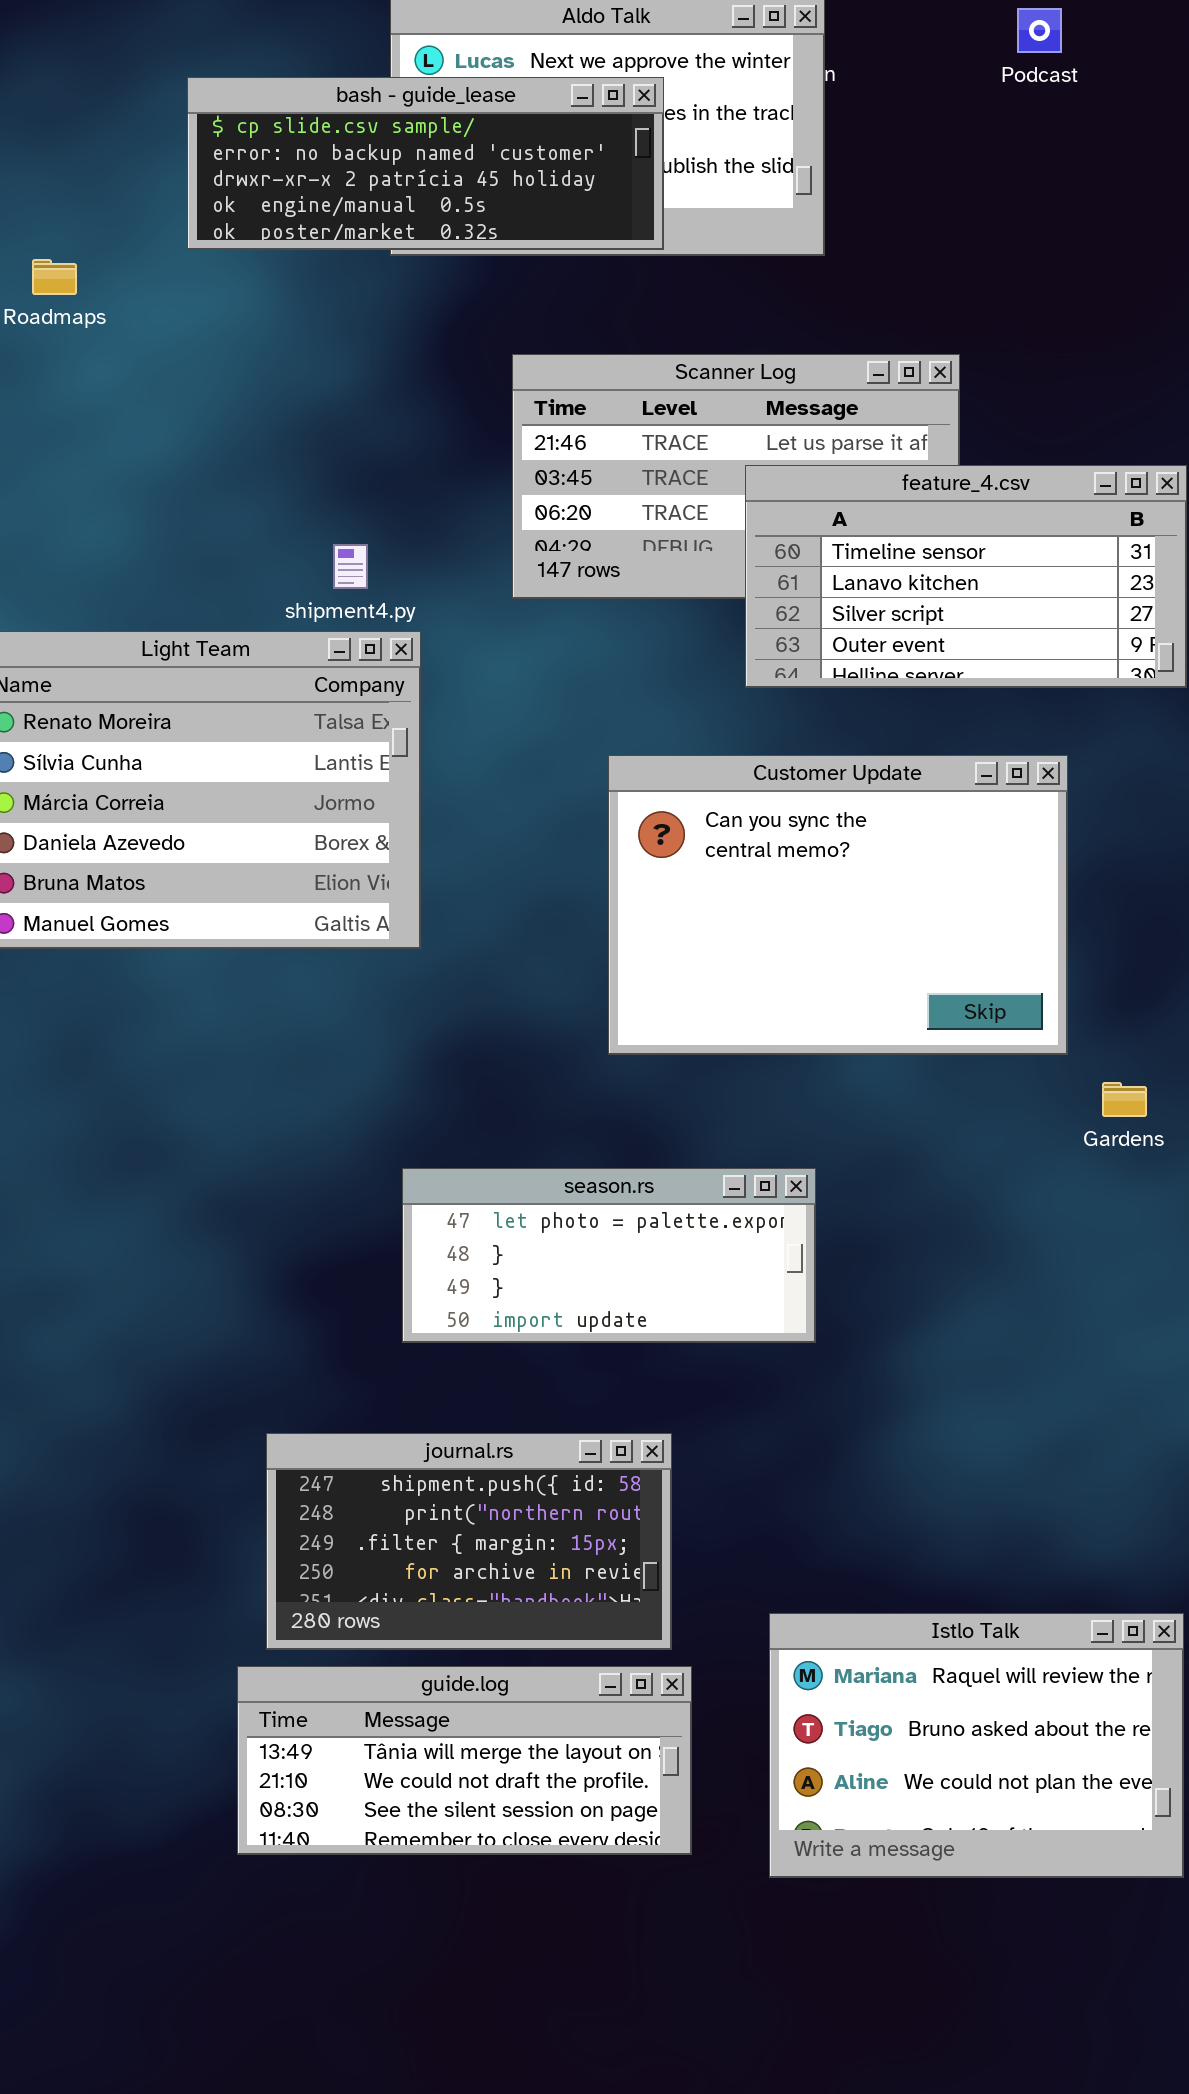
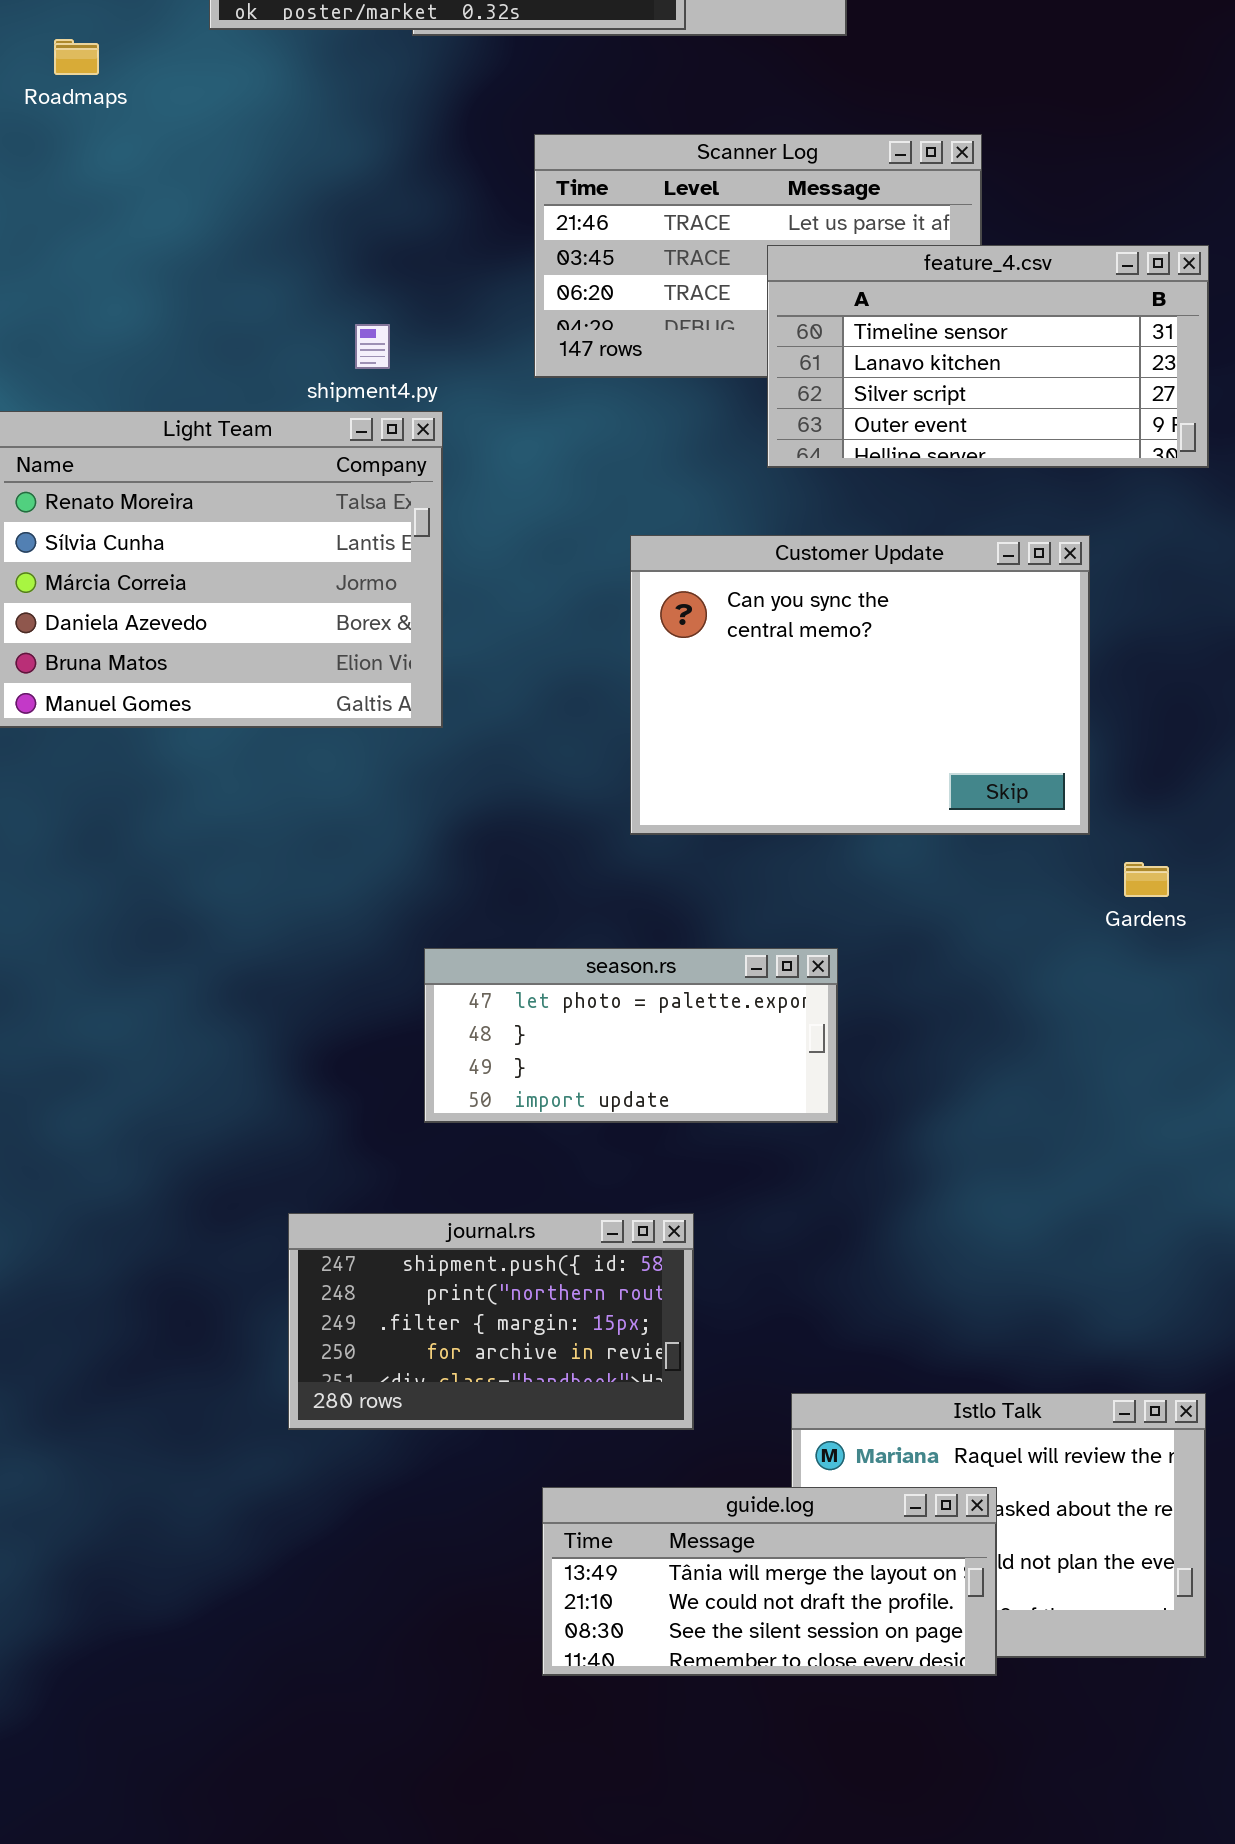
guide.log: [237,1666,692,1855] -> [542,1487,997,1676], moved

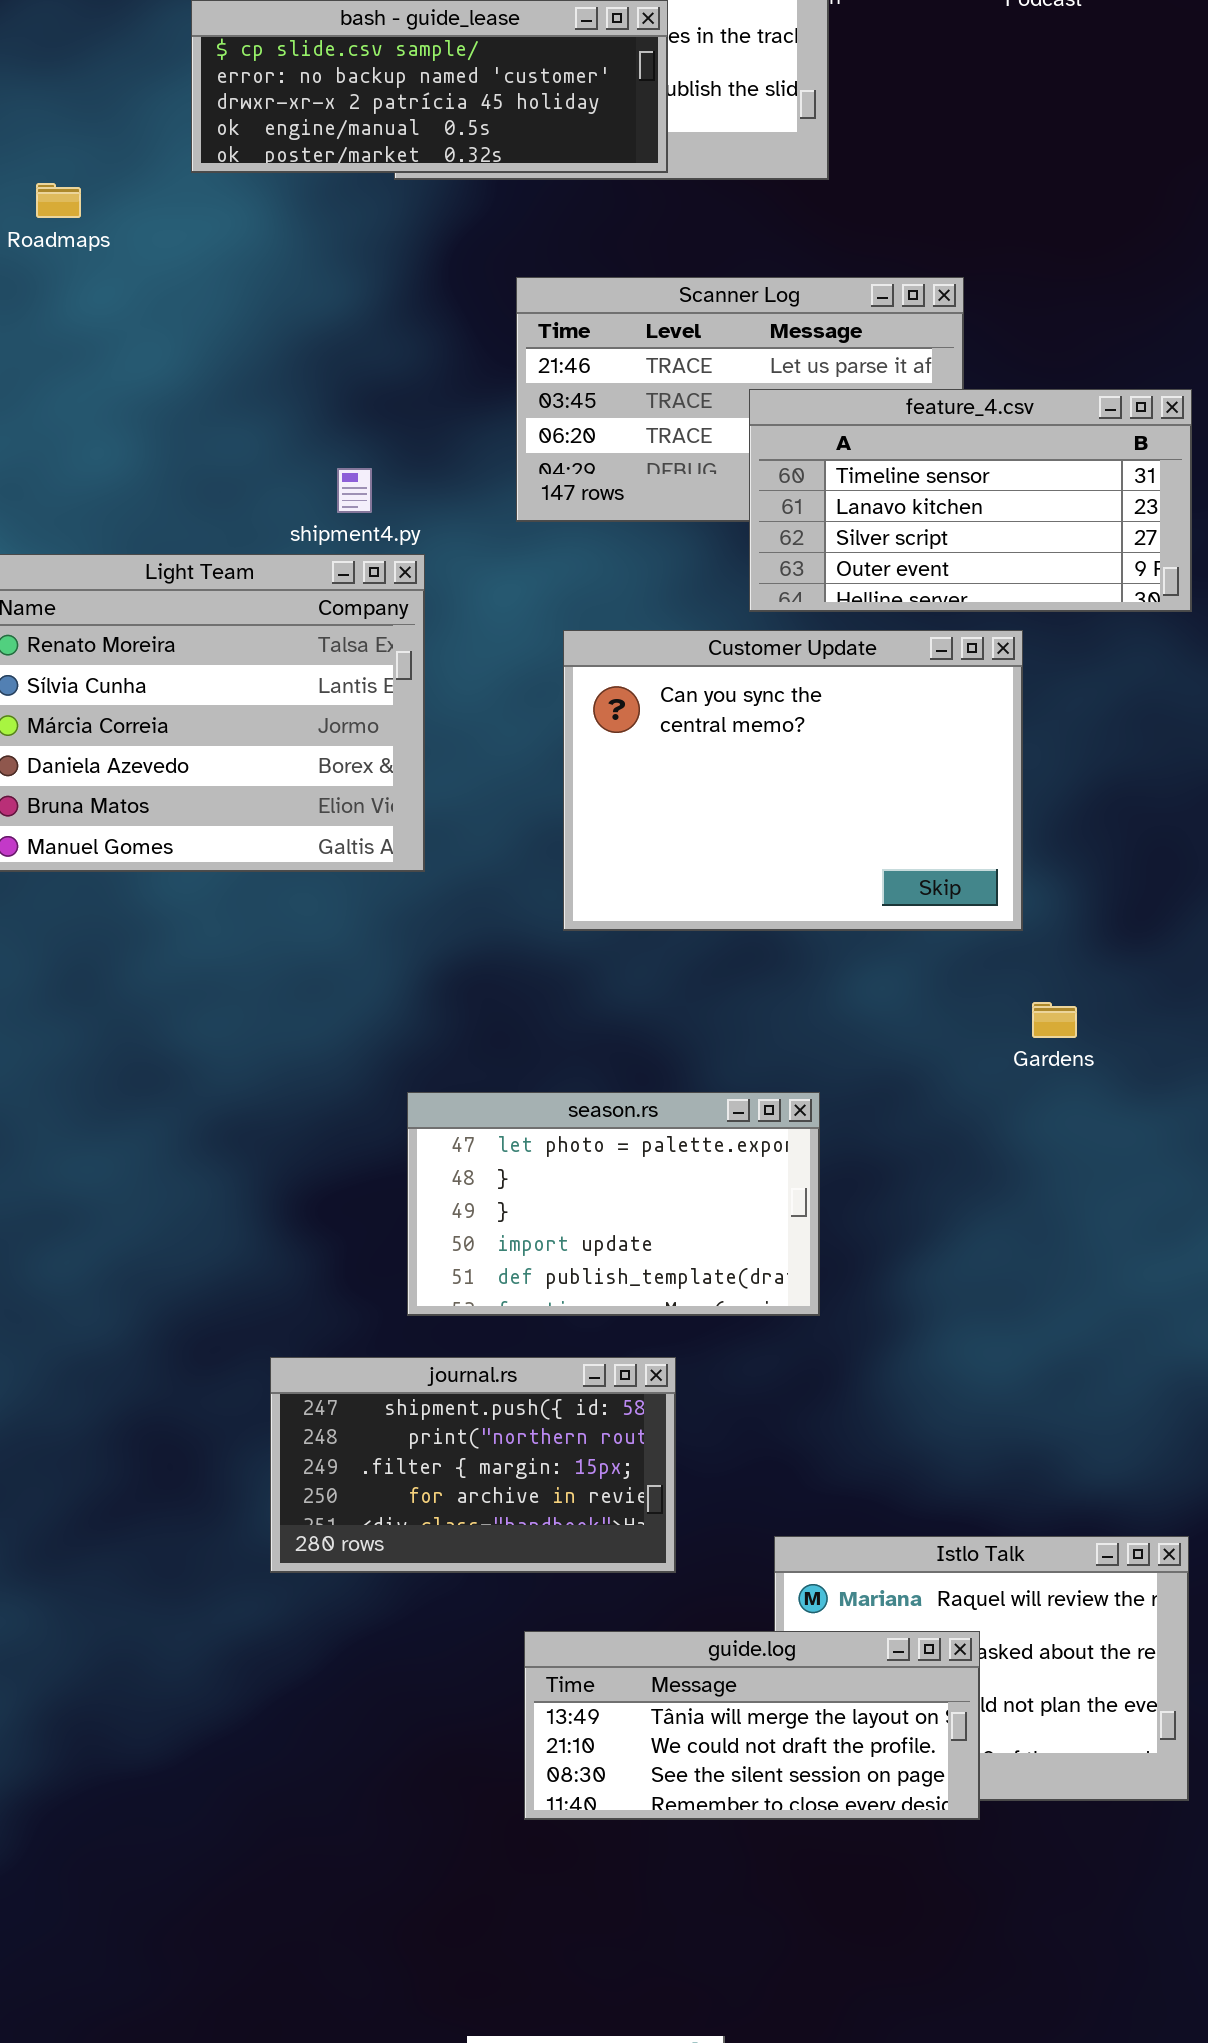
Customer Update: [630,535,1090,835] -> [563,630,1023,931], moved
Gardens: [1124,862,1169,897] -> [1032,1002,1077,1038], moved
season.rs: [424,948,838,1123] -> [407,1092,820,1316], resized

